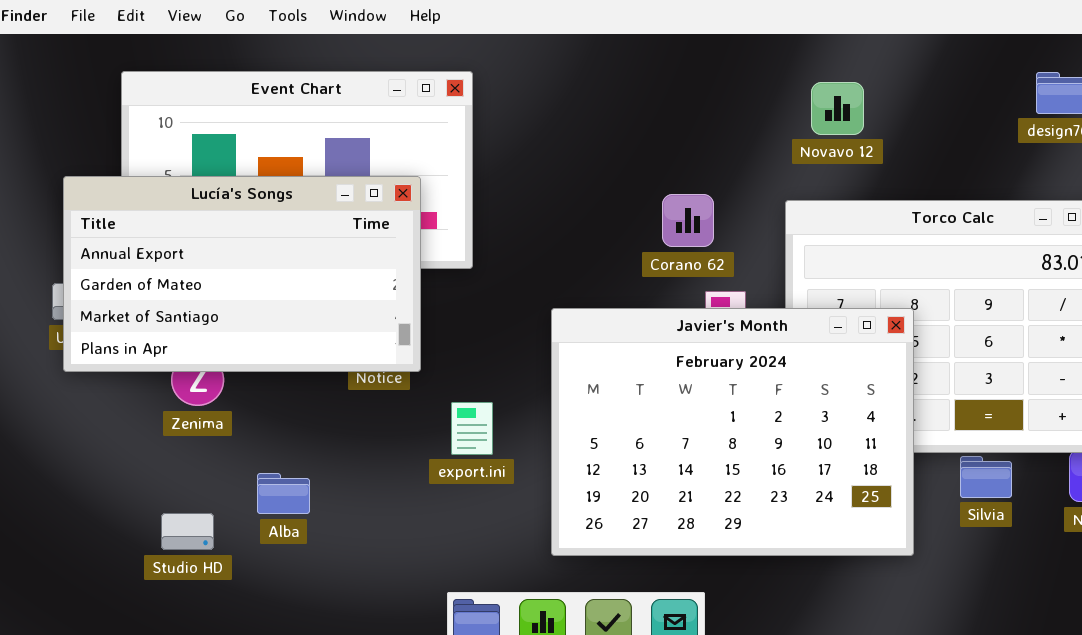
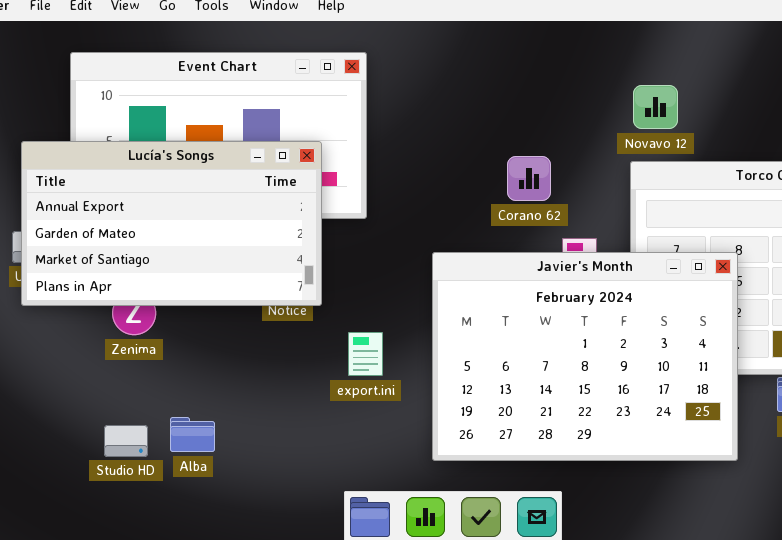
Novavo 12: [811,82,864,135] -> [633,85,678,129], moved
Corano 62: [662,194,714,247] -> [507,156,551,201], moved
Alba: [257,473,310,514] -> [170,417,215,452], moved

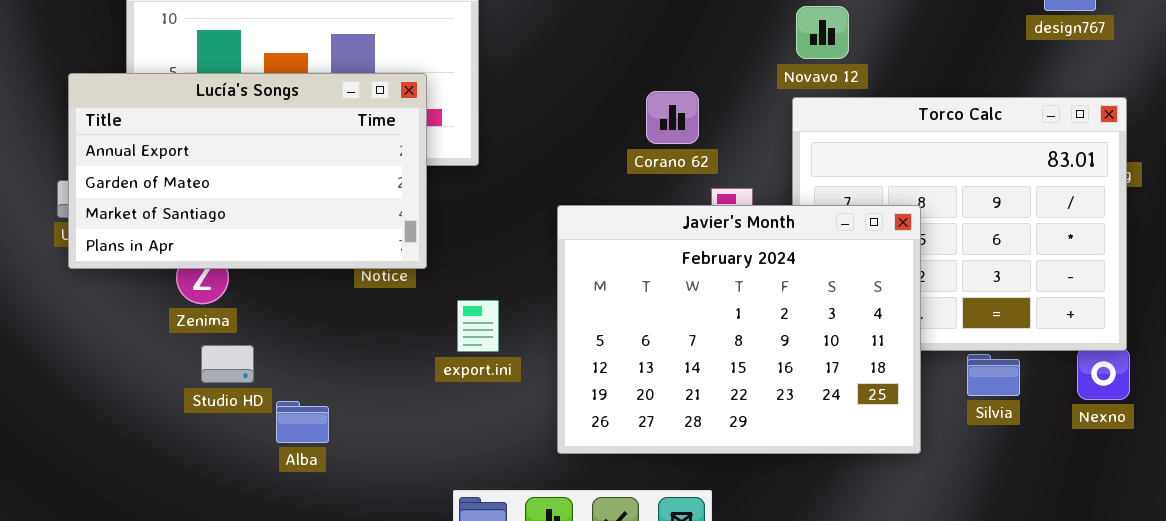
Alba: [170,417,215,452] -> [276,401,329,443], moved
Studio HD: [104,425,148,457] -> [201,345,254,383], moved

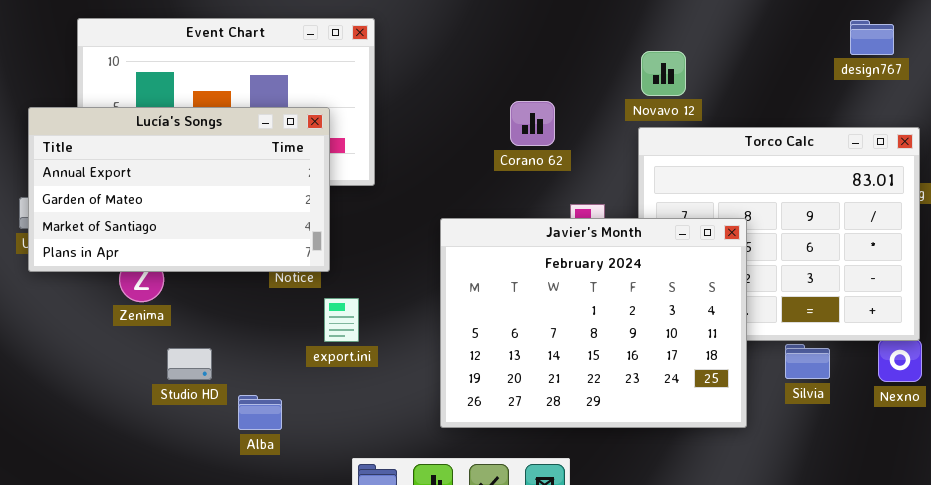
Corano 62: [646,91,699,144] -> [510,101,555,146], moved
export.ini: [457,300,499,352] -> [324,298,359,342], moved
Studio HD: [201,345,254,383] -> [167,348,212,380], moved
Alba: [276,401,329,443] -> [238,395,282,430], moved

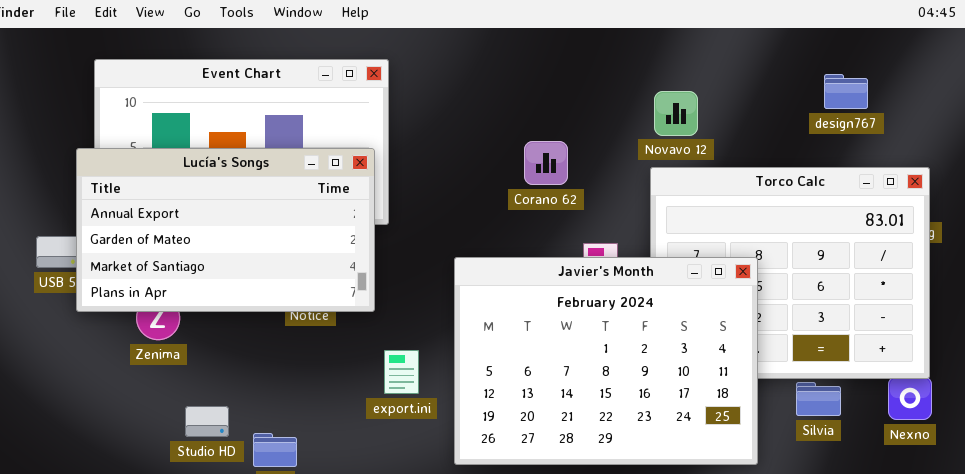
design767: [850,20,894,55] -> [824,74,868,109], moved
Lucía's Songs: [28,107,330,272] -> [76,148,375,312], moved
export.ini: [324,298,359,342] -> [384,350,419,394], moved
Studio HD: [167,348,212,380] -> [185,406,229,437], moved

